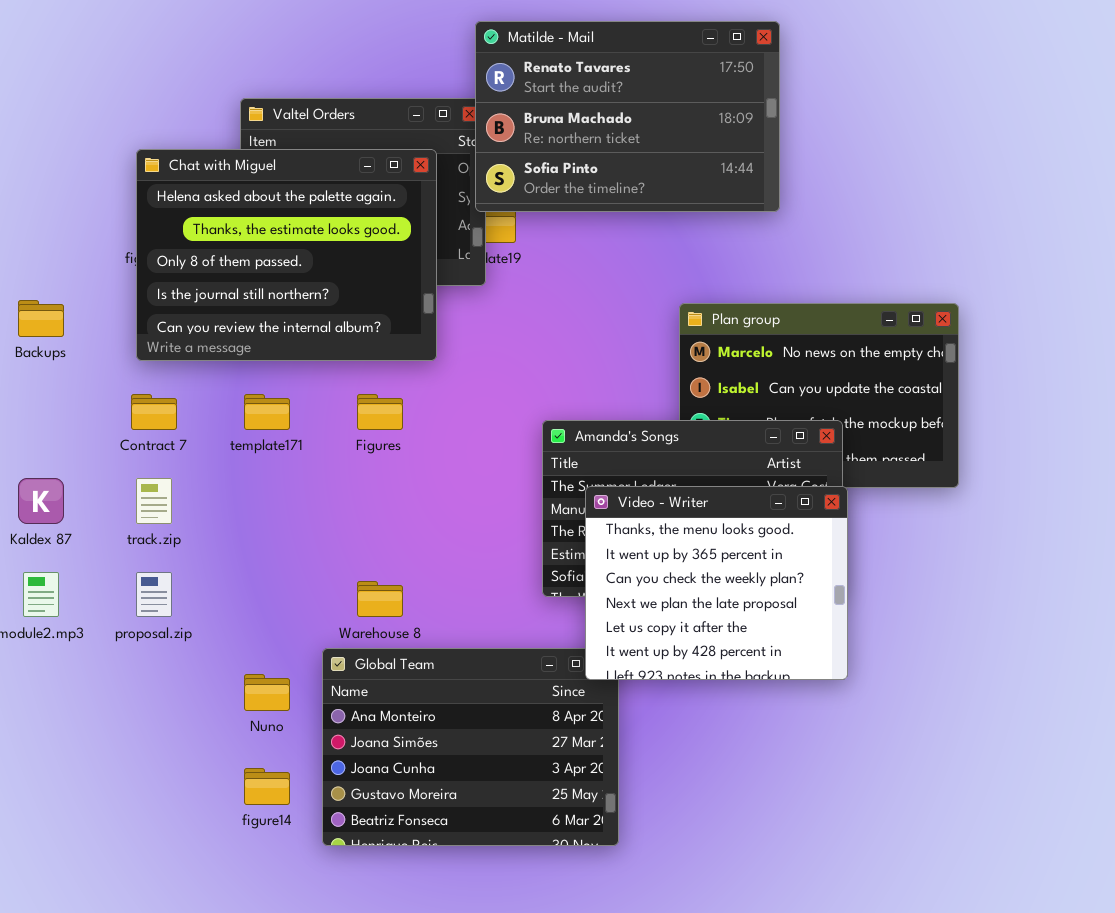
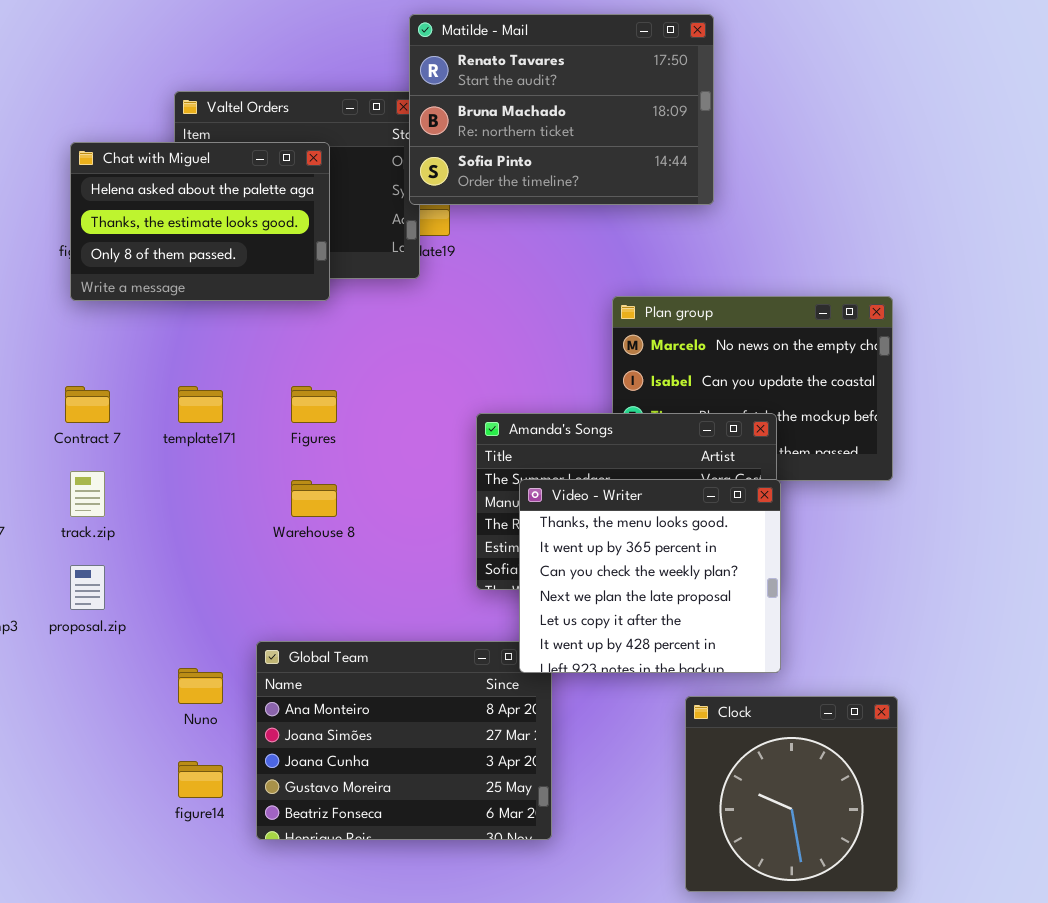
Chat with Miguel: [136,149,437,361] -> [70,142,330,301], resized
Warehouse 8: [357,581,403,617] -> [291,480,337,517], moved
Clock: none -> [685,696,898,892], opened

